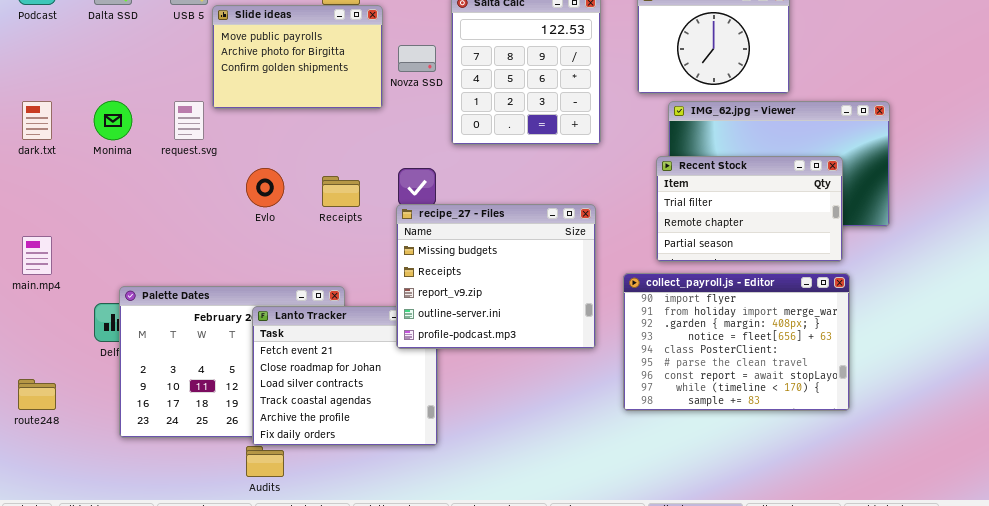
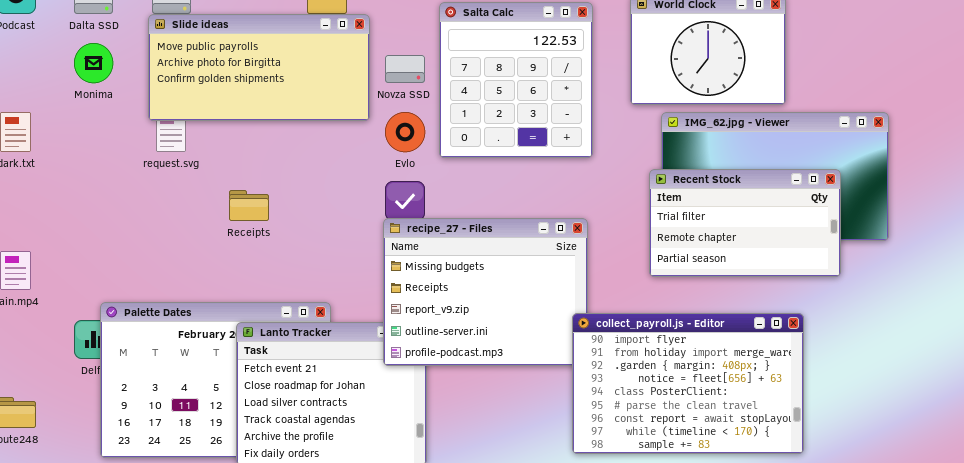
Slide ideas: [212,5,383,109] -> [148,14,370,121], resized
Monima: [94,101,132,140] -> [74,43,113,83], moved
Evlo: [246,168,284,207] -> [385,112,425,152], moved
Receipts: [322,176,360,207] -> [229,190,269,221], moved
collect_payroll.js - Editor: [623,273,850,411] -> [572,313,804,454], moved

